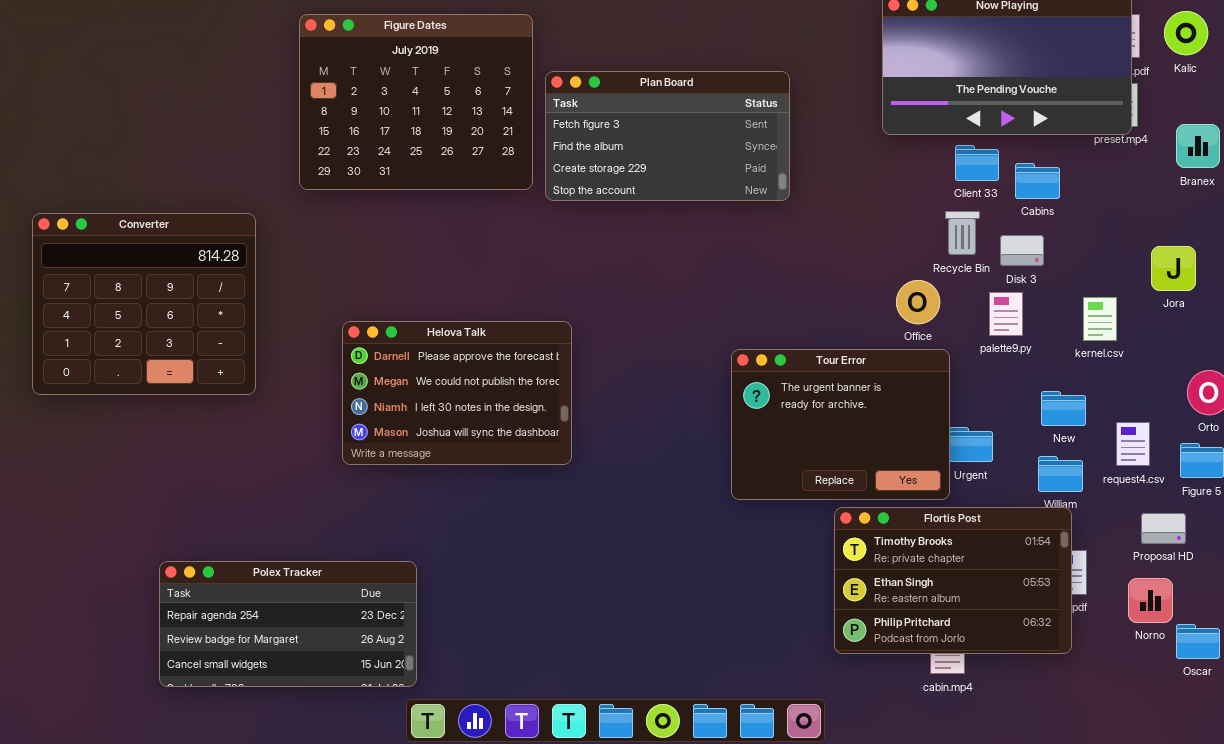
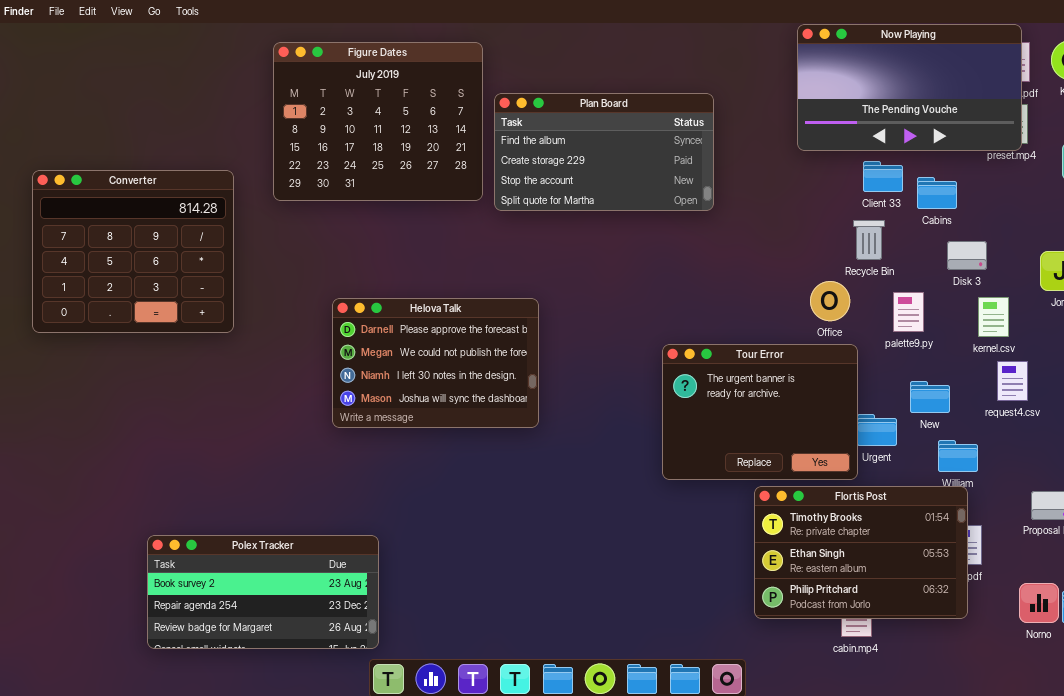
Plan Board: [545,71,790,201] -> [494,93,714,211], scrolled down 1 row
Converter: [32,213,256,395] -> [32,170,234,333], moved
Disk 3: [1000,235,1044,266] -> [947,241,987,270], moved
Helova Talk: [342,321,572,465] -> [332,298,539,428], moved
New: [1041,391,1086,426] -> [910,381,950,413], moved
request4.csv: [1116,422,1150,466] -> [997,361,1028,401], moved
Polex Tracker: [159,561,417,687] -> [147,535,379,649], scrolled up 1 row
Norno: [1128,578,1173,623] -> [1019,583,1059,623], moved

